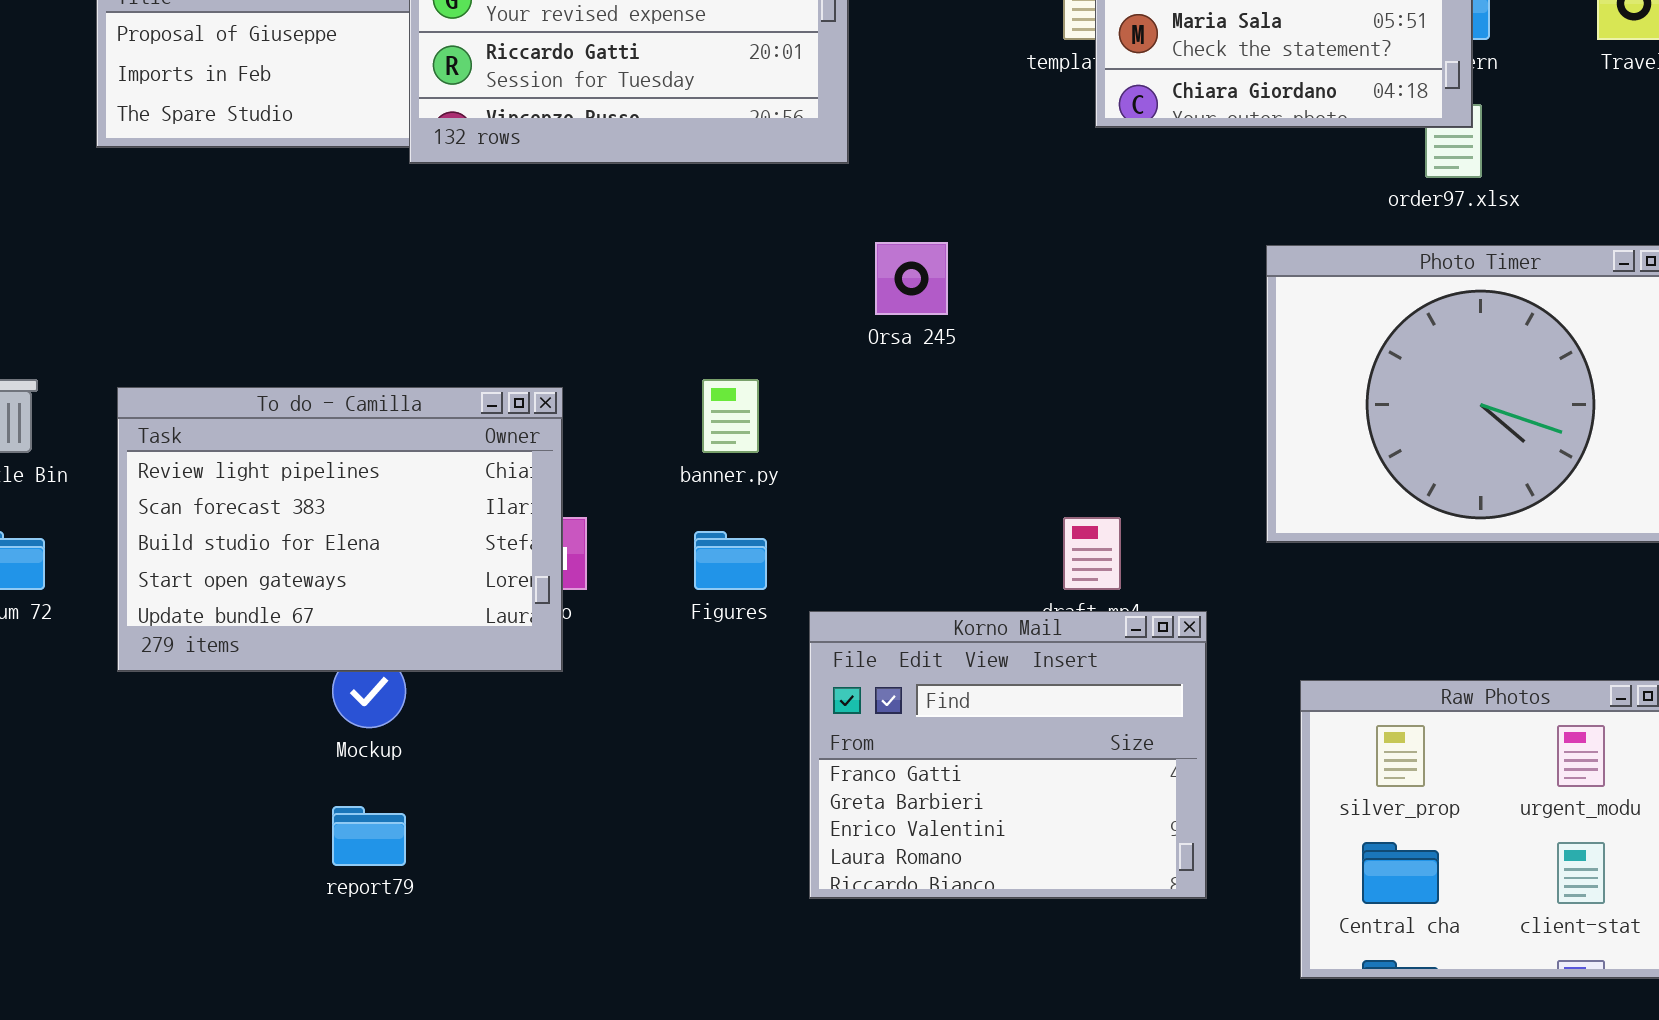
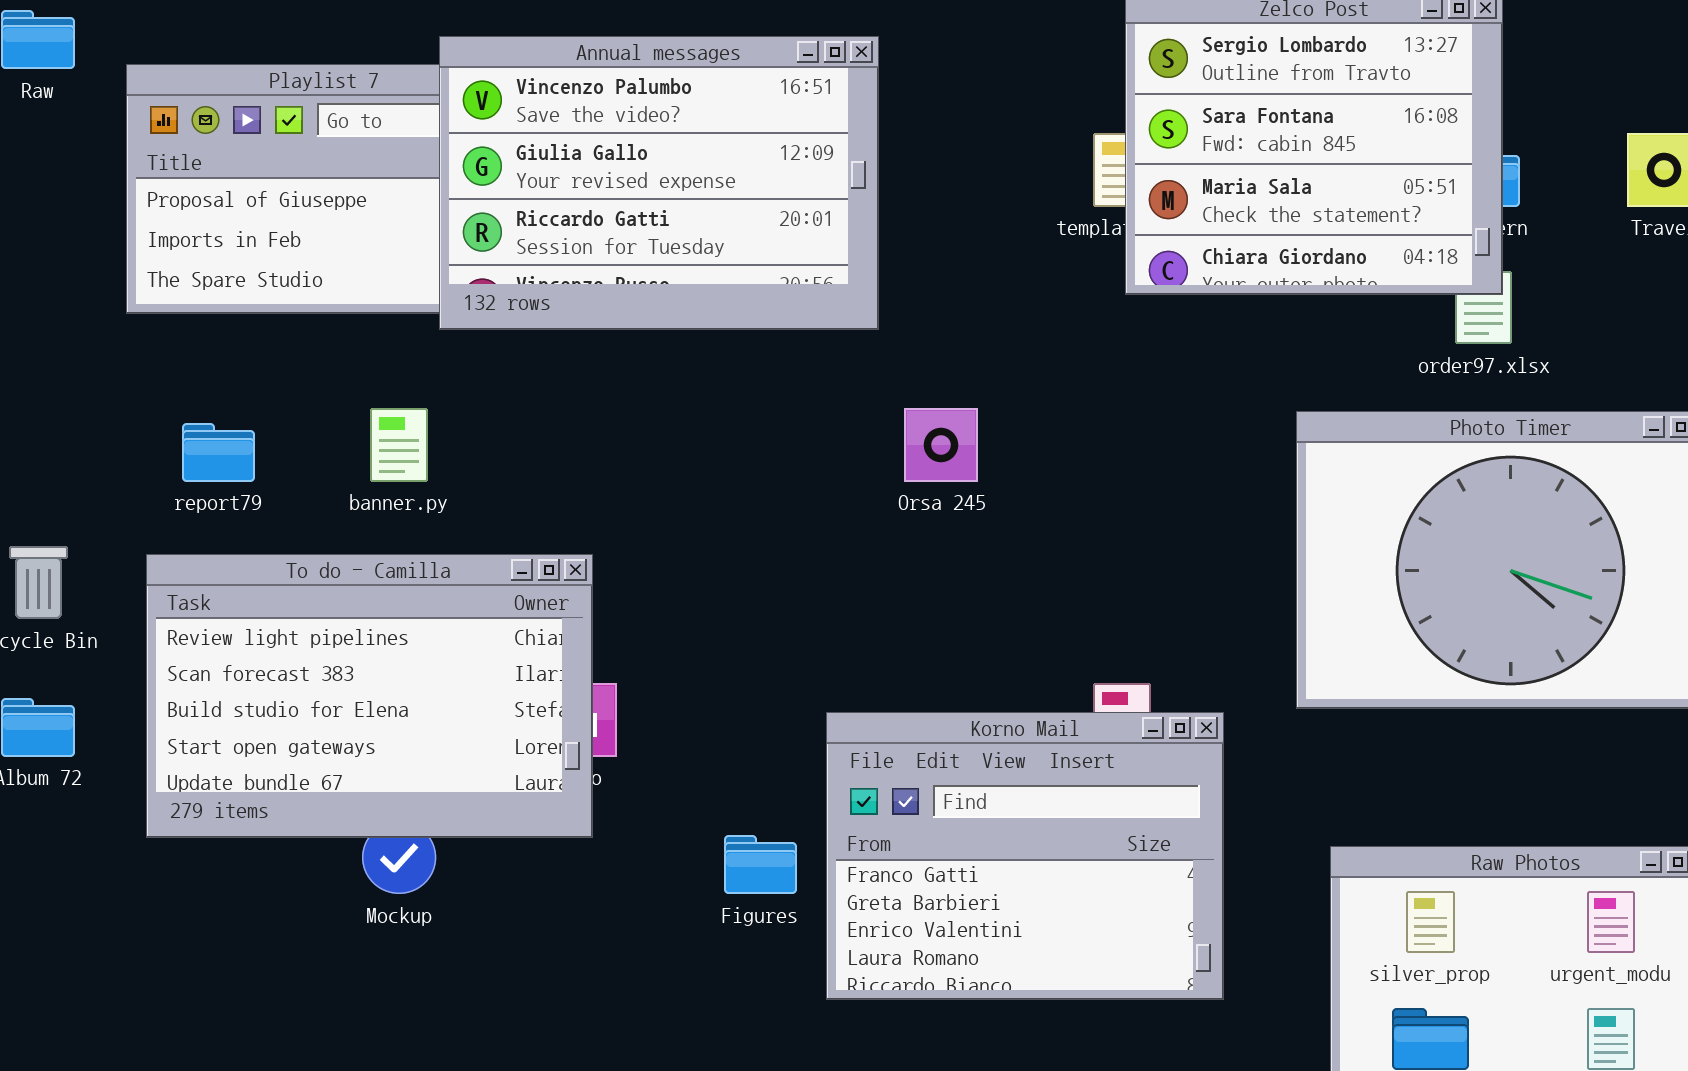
banner.py: [702,379,759,453] -> [370,408,428,482], moved
Figures: [694,531,767,590] -> [724,835,797,894], moved
Korno Mail: [809,611,1207,899] -> [826,712,1224,1000], moved
report79: [332,806,406,866] -> [182,423,255,482], moved

